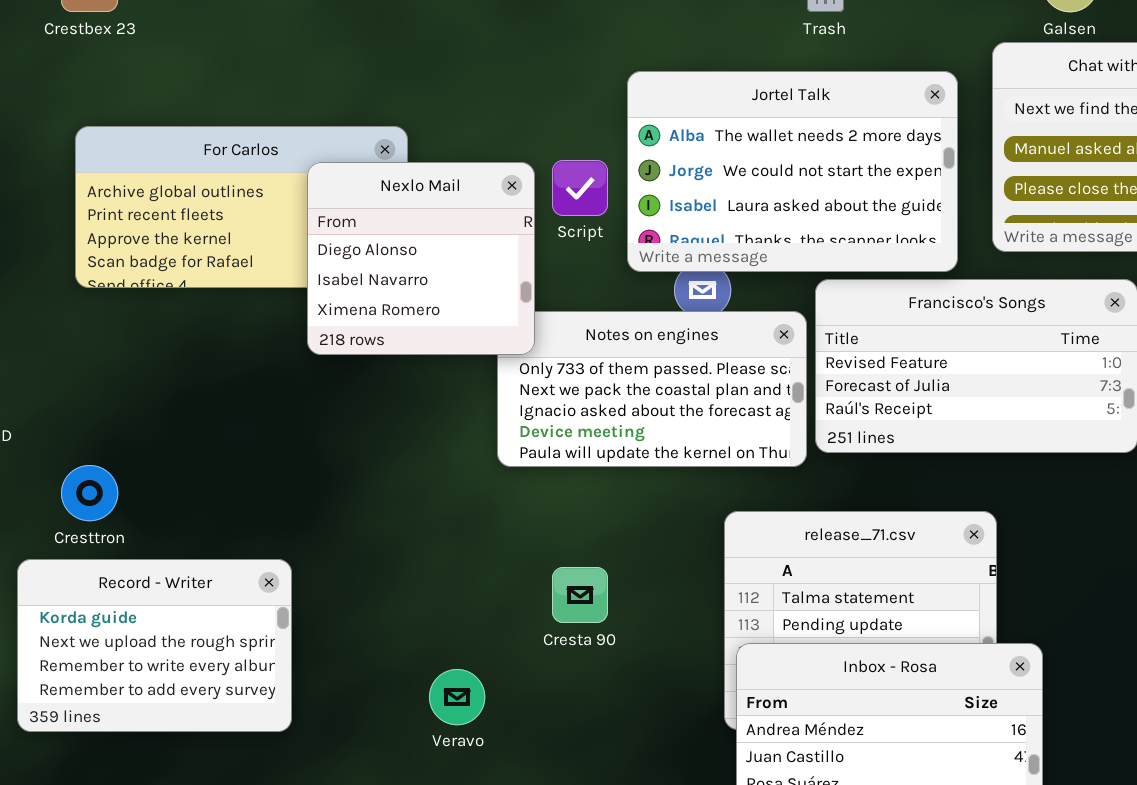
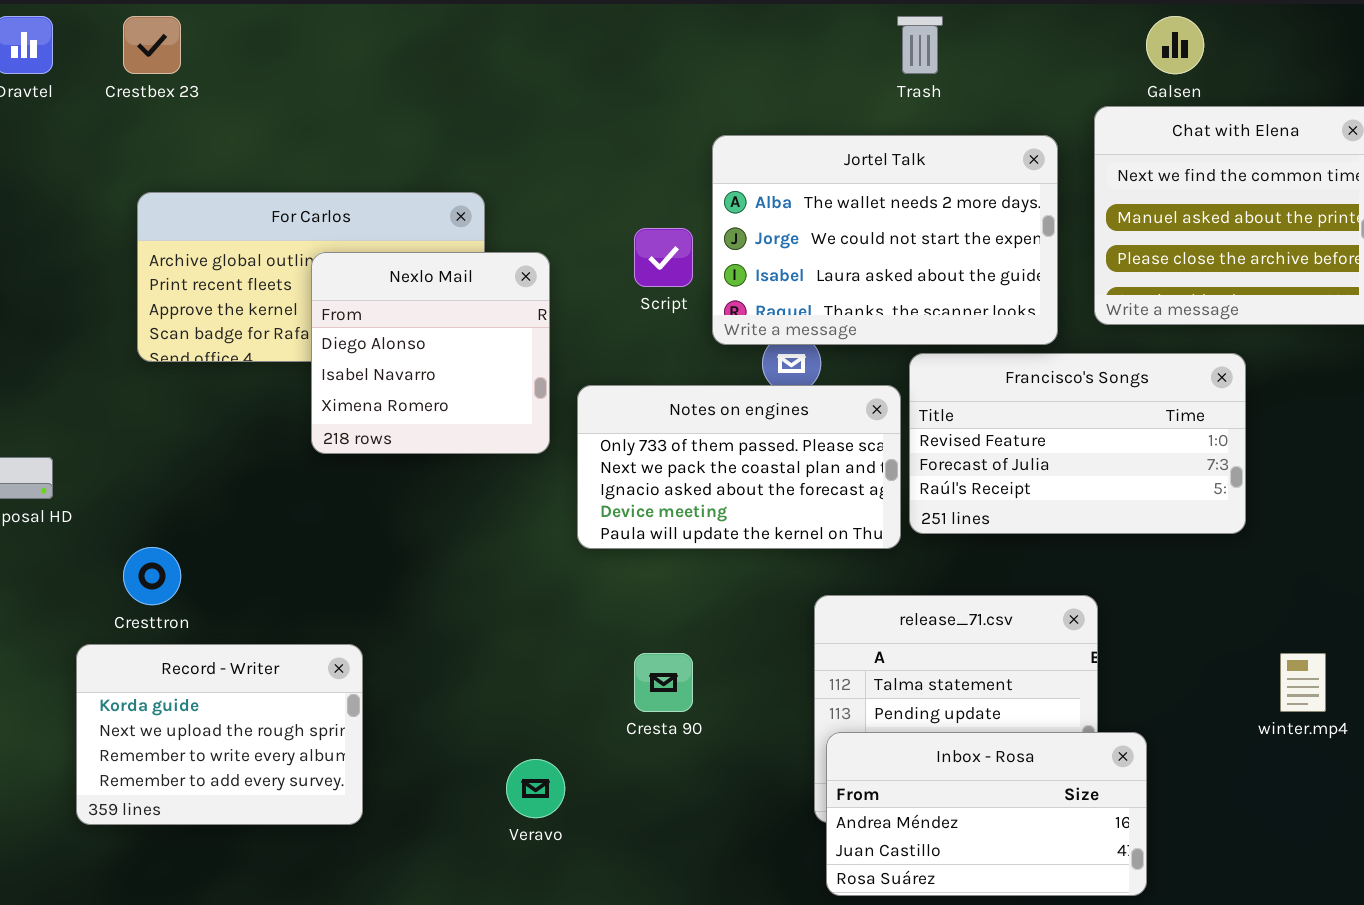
Nexlo Mail: [307,162,535,355] -> [311,252,550,454], moved

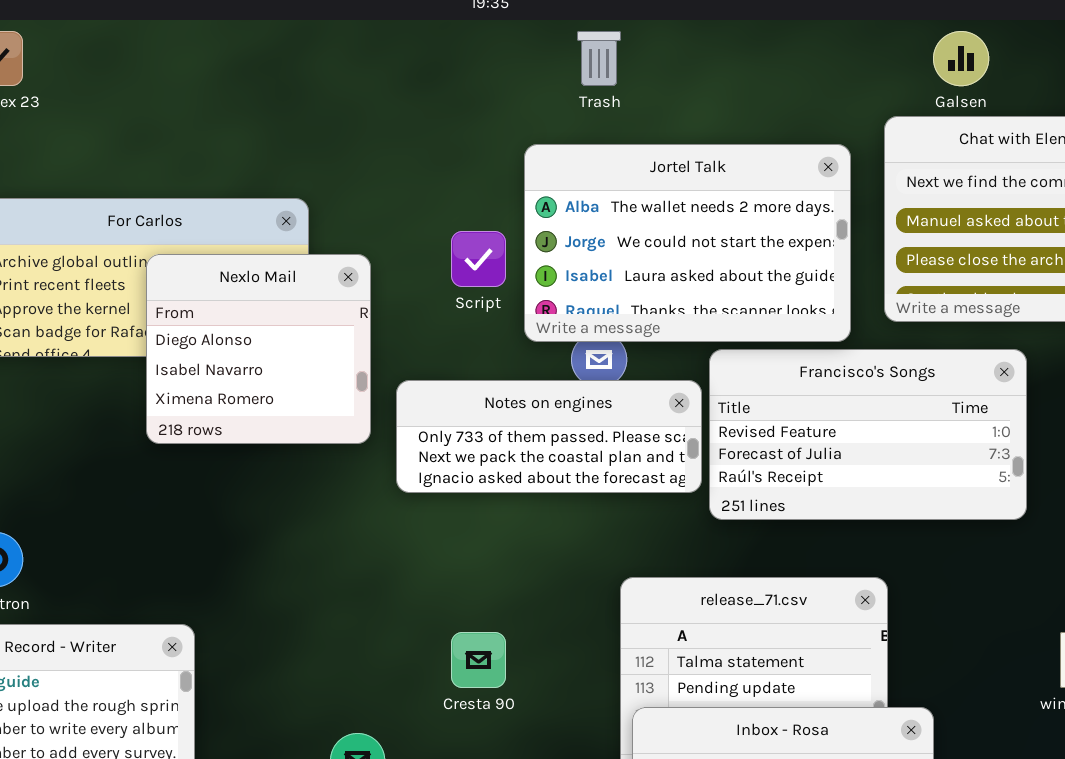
Trash: [897,16,943,74] -> [577,31,621,86], moved
Notes on engines: [577,385,901,549] -> [396,380,702,493], resized

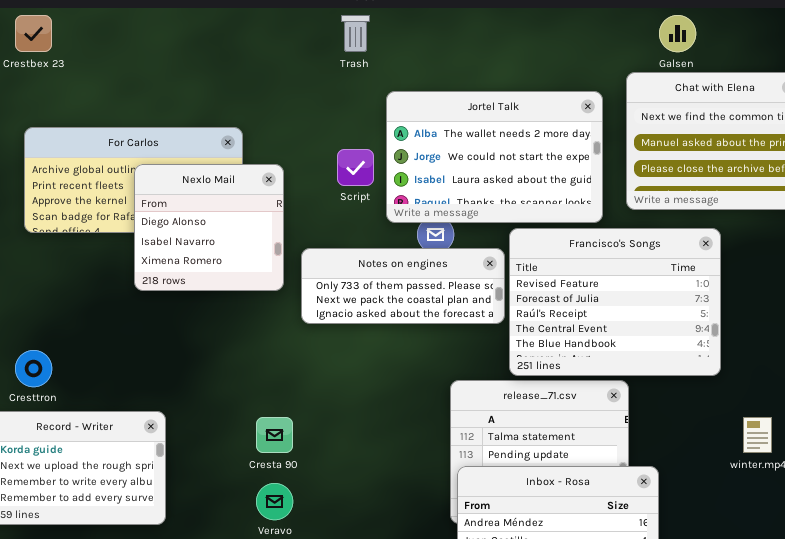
Trash: [577,31,621,86] -> [341,15,370,52], moved
Francisco's Songs: [709,349,1027,520] -> [509,228,721,376], resized
Cresta 90: [451,632,506,688] -> [256,417,293,453], moved

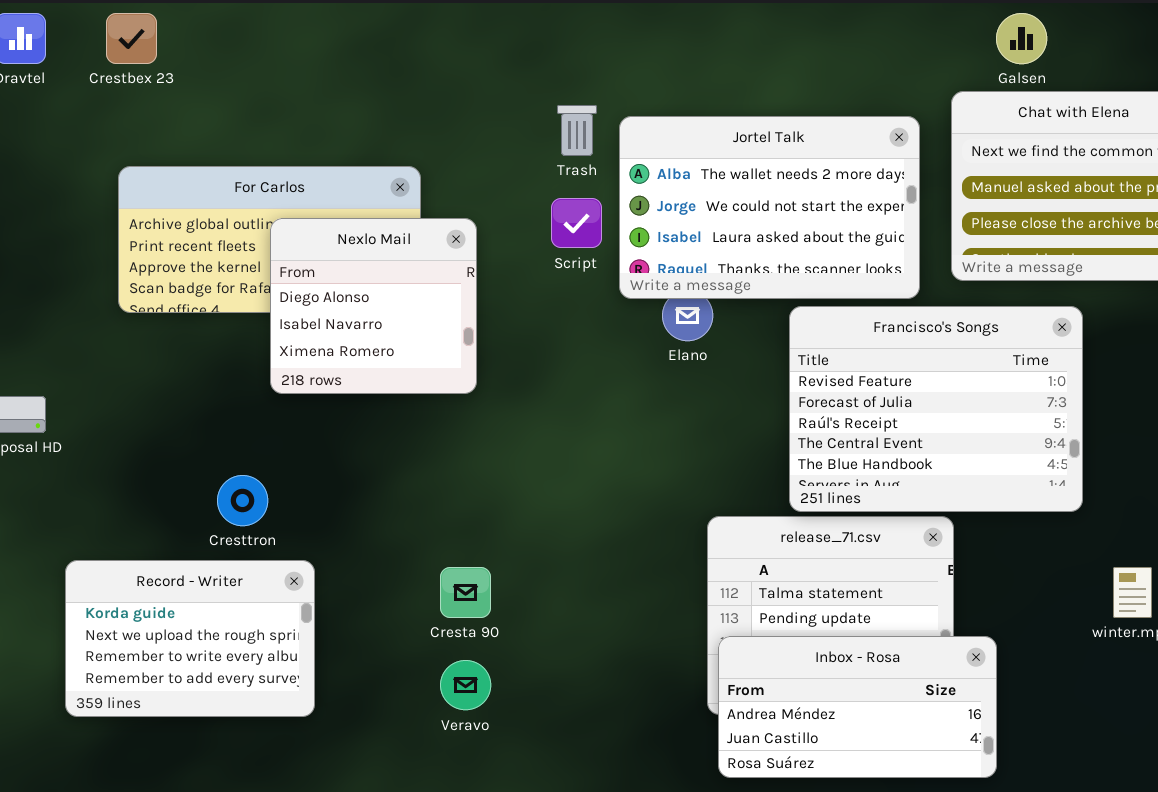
Trash: [341,15,370,52] -> [557,105,597,156], moved
Notes on engines: [301,248,505,324] -> none, closed
Cresttron: [15,350,52,387] -> [217,475,268,526], moved

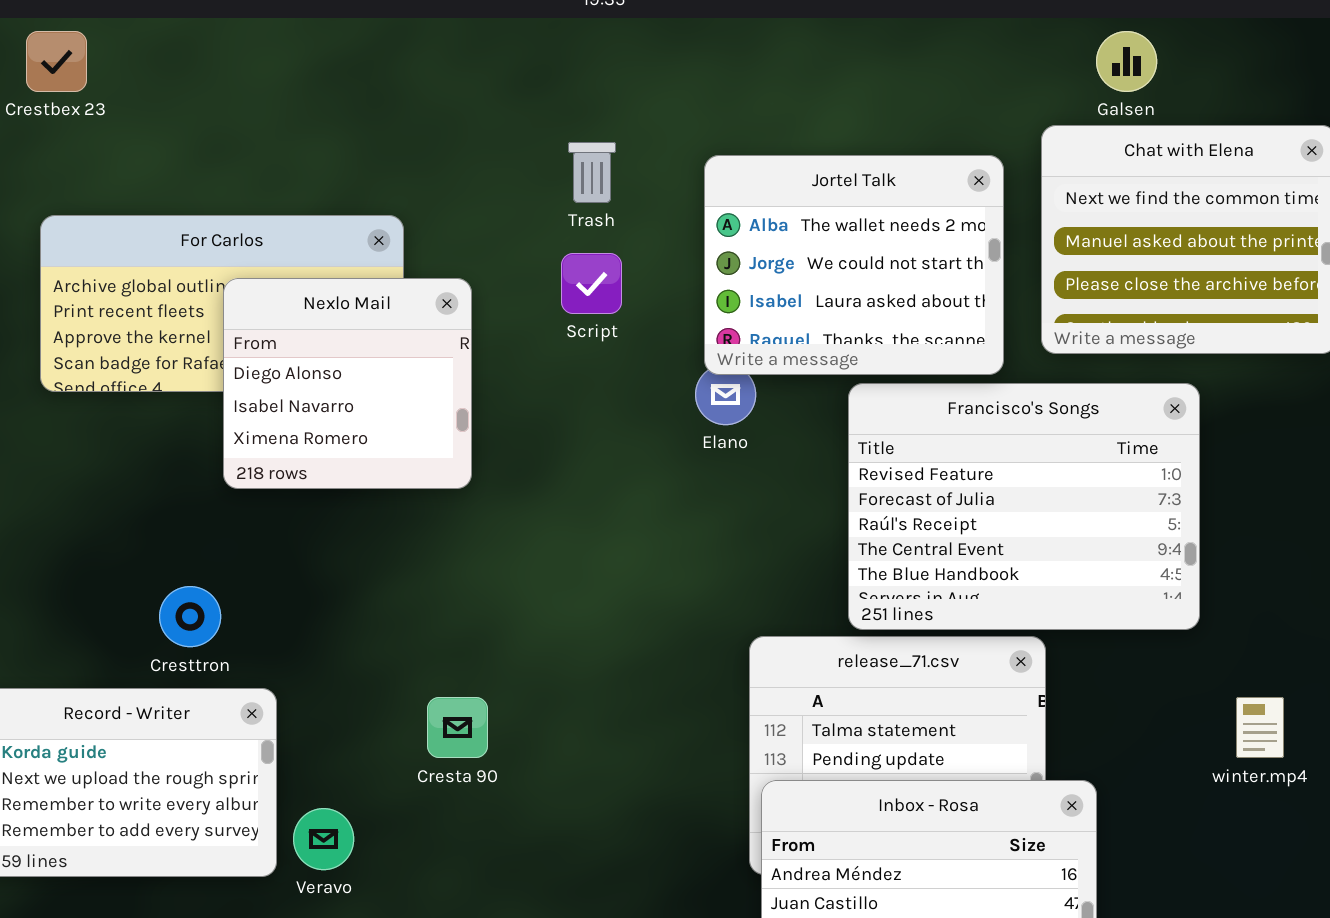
Jortel Talk: [619,116,920,299] -> [704,155,1004,375], resized
Veravo: [440,660,491,710] -> [293,808,354,870], moved

